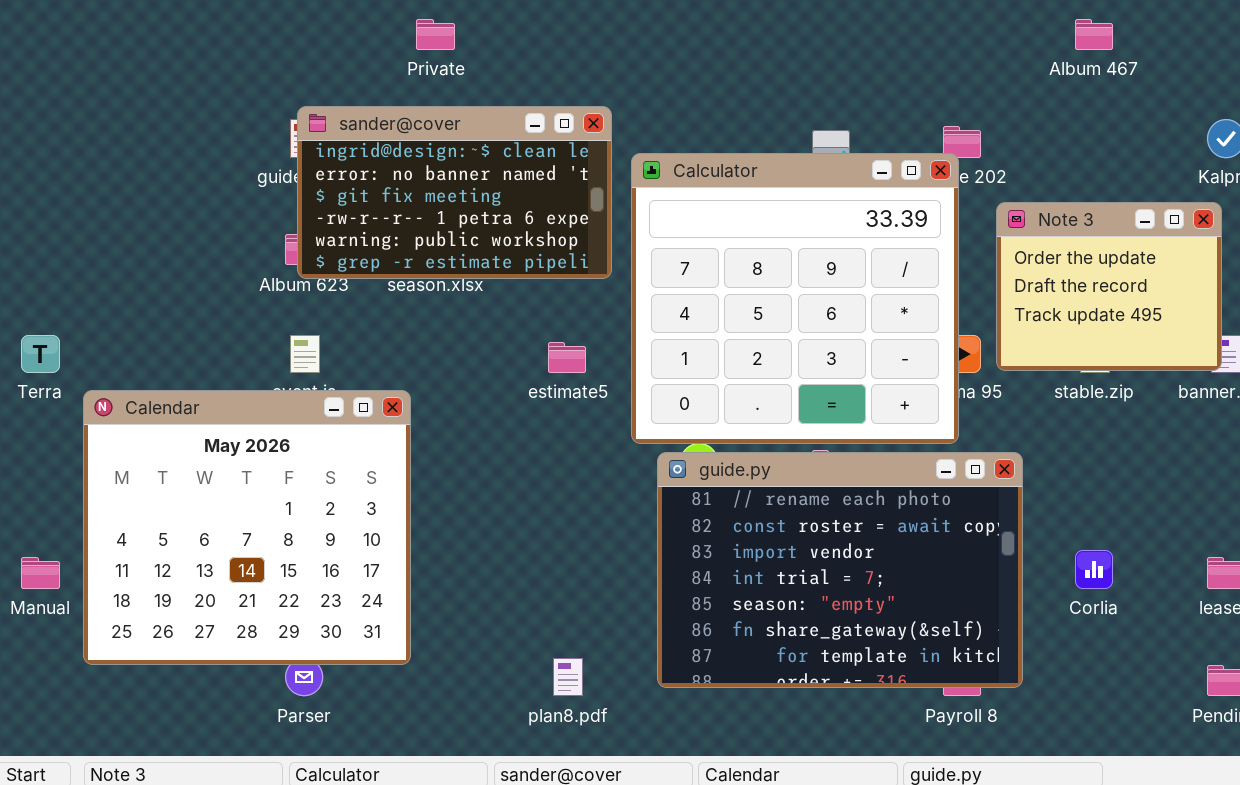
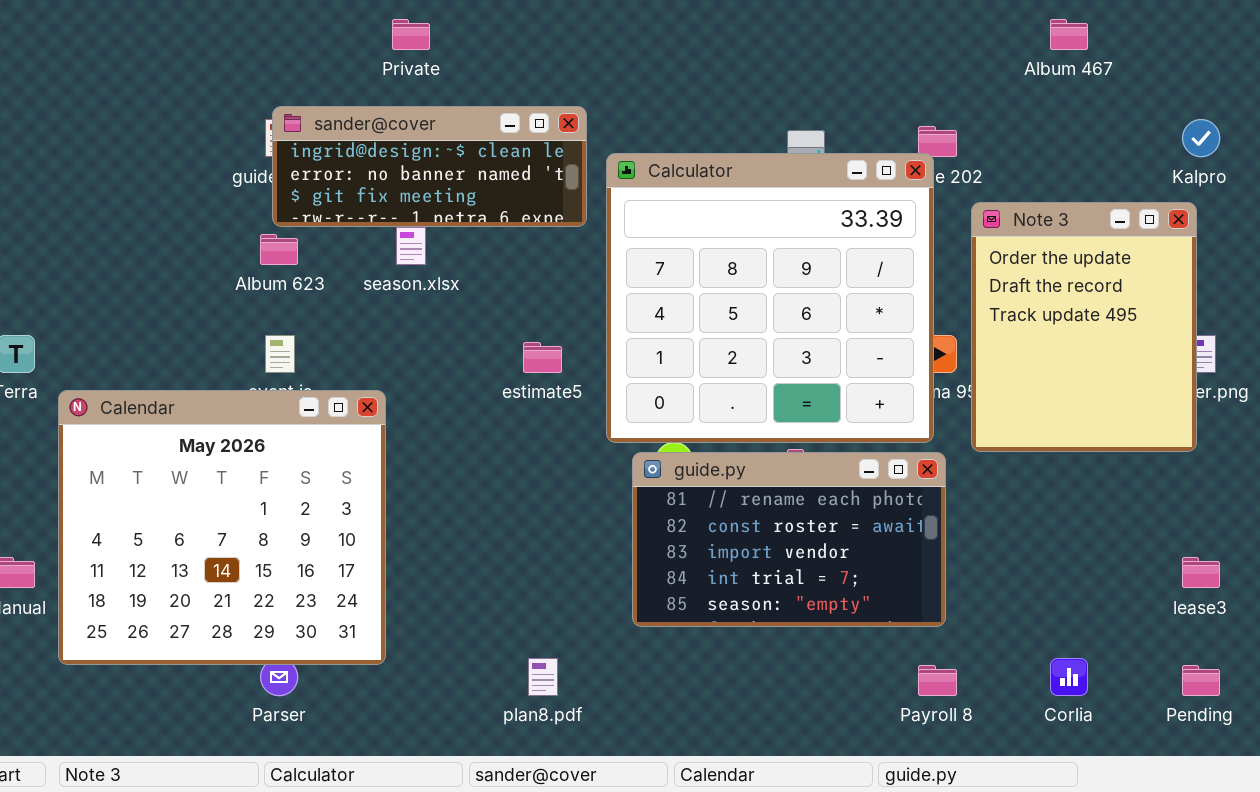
sander@cover: [297,106,612,279] -> [272,106,587,227], resized
Note 3: [996,202,1222,371] -> [971,202,1197,452], resized
guide.py: [657,452,1023,688] -> [632,452,946,627], resized
Corlia: [1075,550,1113,589] -> [1050,658,1088,696], moved

